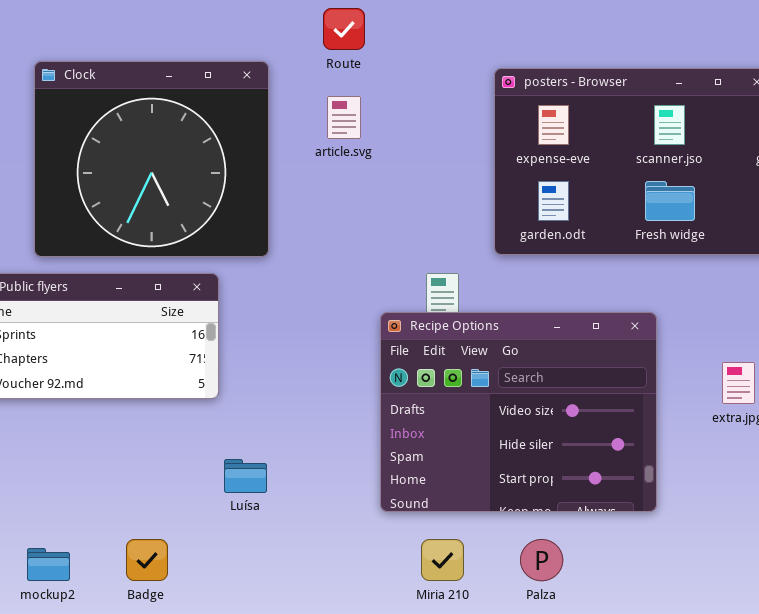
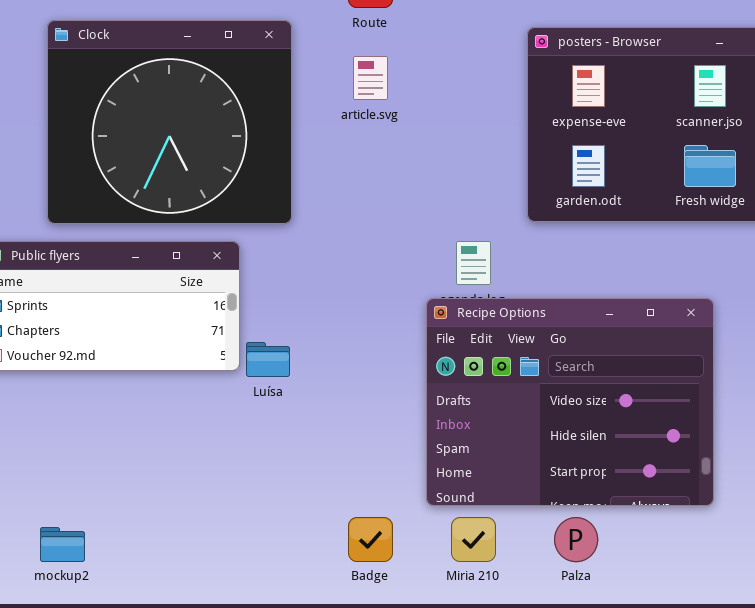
Recipe Options: [380,312,657,512] -> [426,298,714,506], moved
Luísa: [224,459,267,493] -> [246,342,290,377], moved
Badge: [126,539,168,581] -> [348,517,393,562], moved

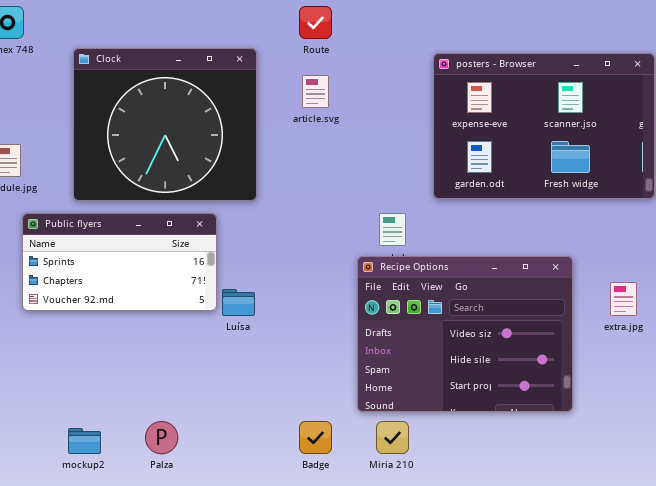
Palza: [554,517,598,562] -> [145,421,178,454], moved

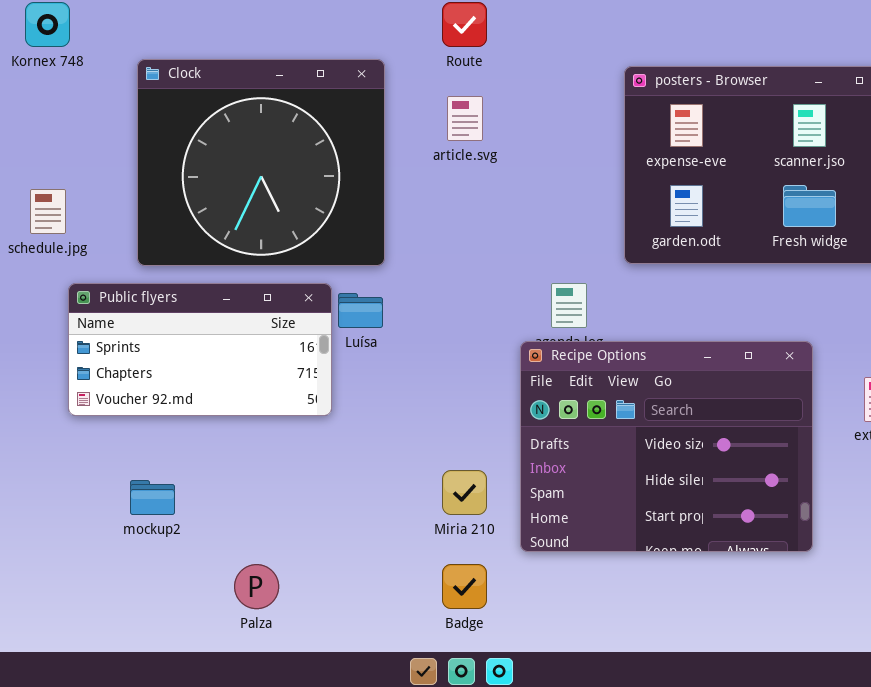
Luísa: [222,289,255,316] -> [338,293,383,328], moved
Miria 210: [376,421,409,454] -> [442,470,487,515], moved
mockup2: [68,428,101,454] -> [130,480,175,515], moved

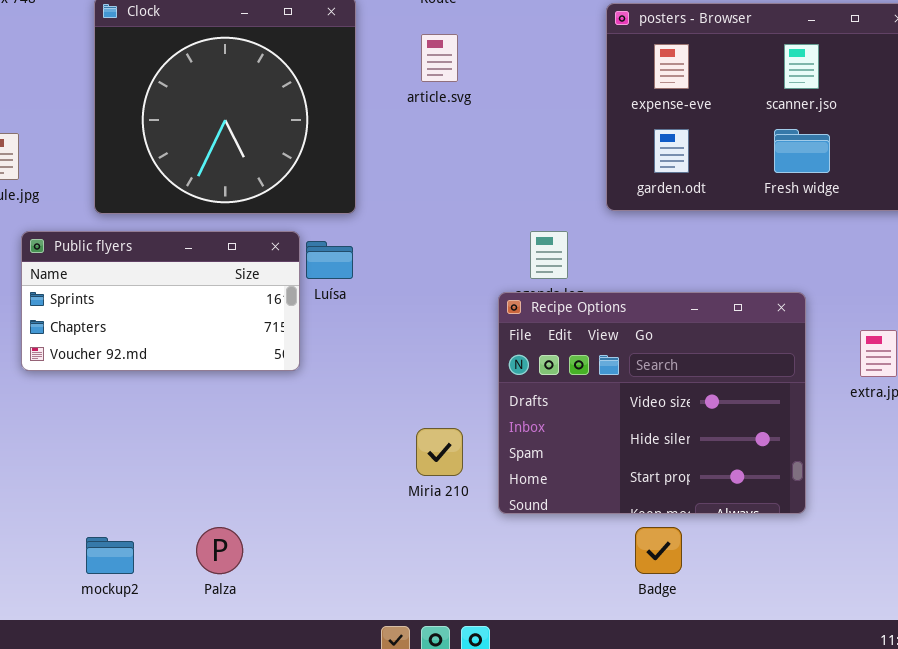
mockup2: [130,480,175,515] -> [86,537,134,574], moved
Badge: [442,564,487,609] -> [635,527,682,574], moved

